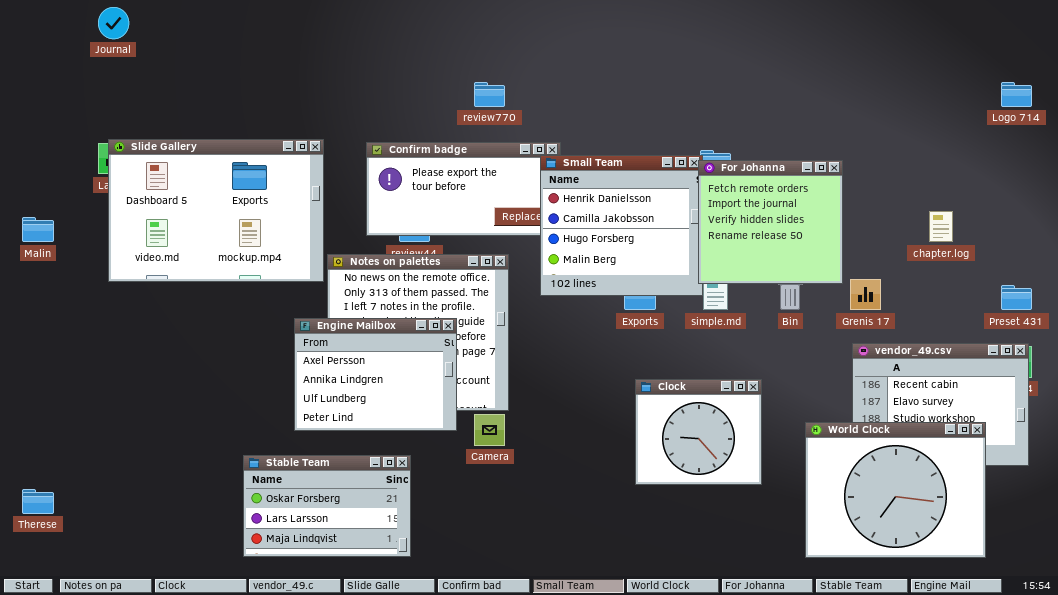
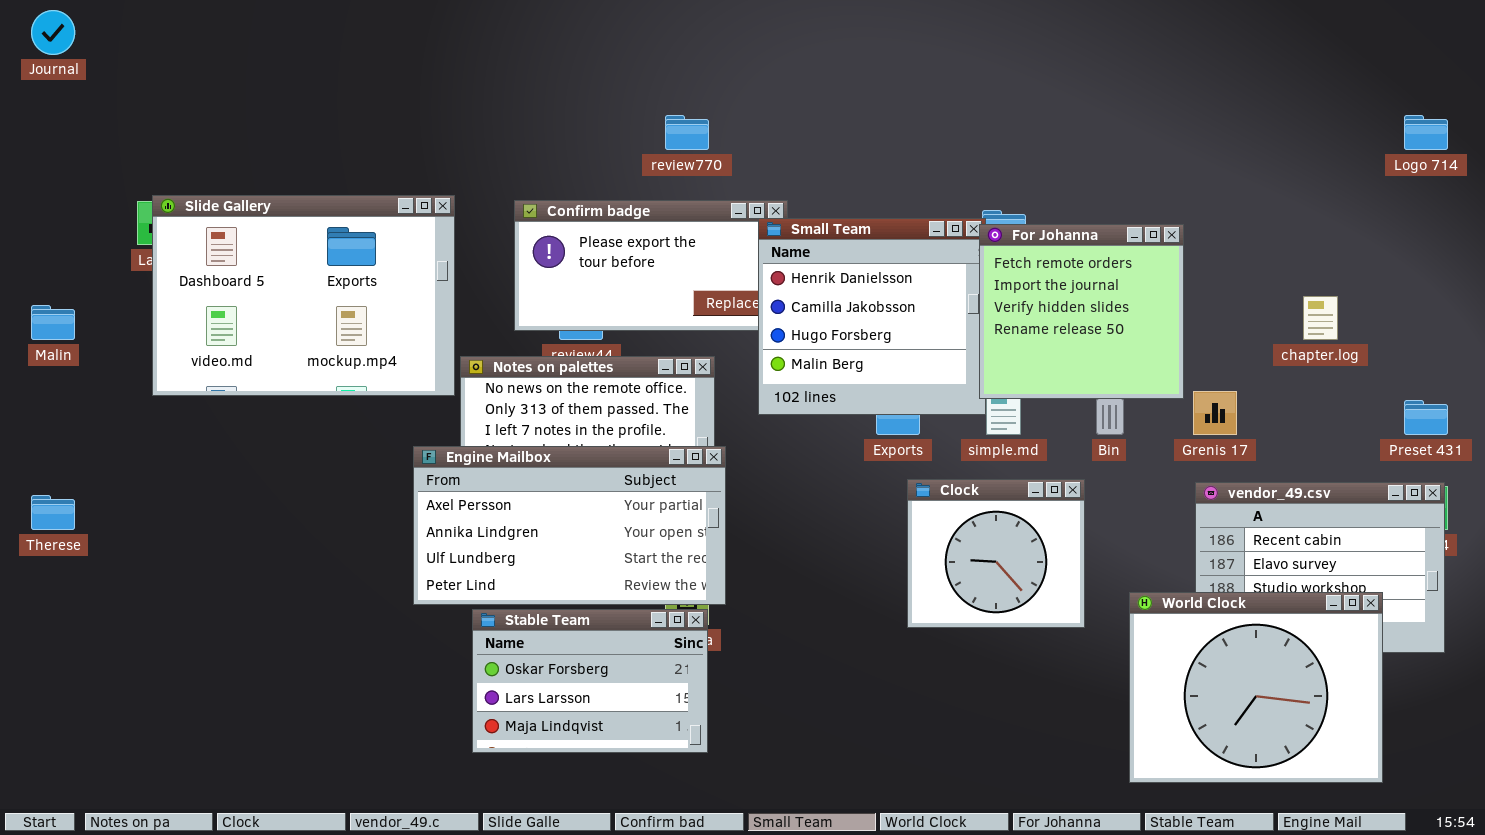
Journal: [98,7,129,39] -> [31,10,75,55], moved
Engine Mailbox: [294,318,457,431] -> [413,446,726,605], resized
Clock: [635,379,762,485] -> [907,479,1085,628], moved
Stable Team: [243,455,411,557] -> [472,609,708,753], moved
Therese: [22,489,54,514] -> [31,495,75,530], moved

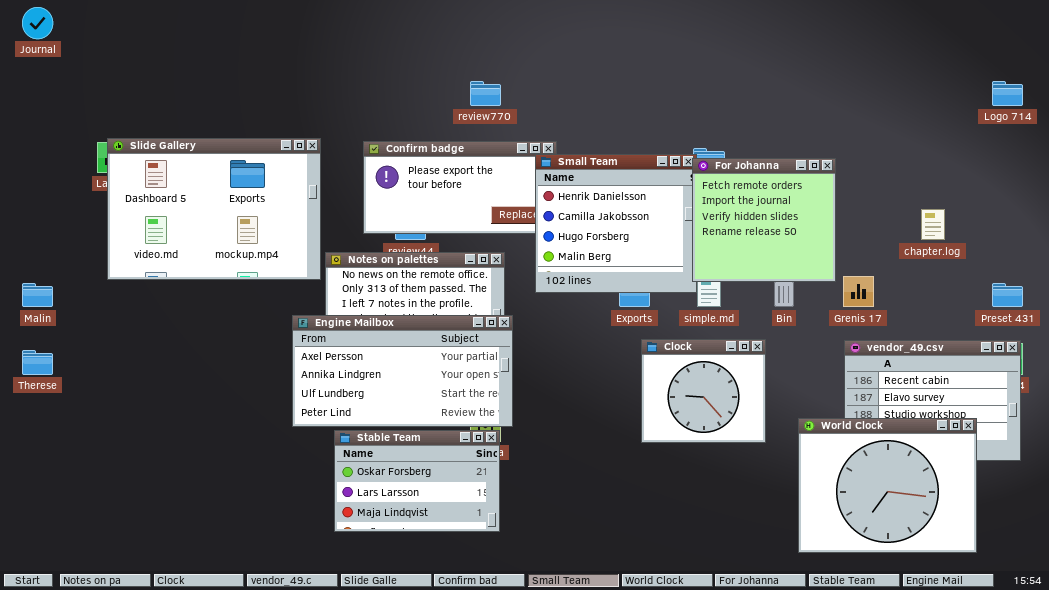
Malin: [31,305,75,340] -> [22,283,53,307], moved

